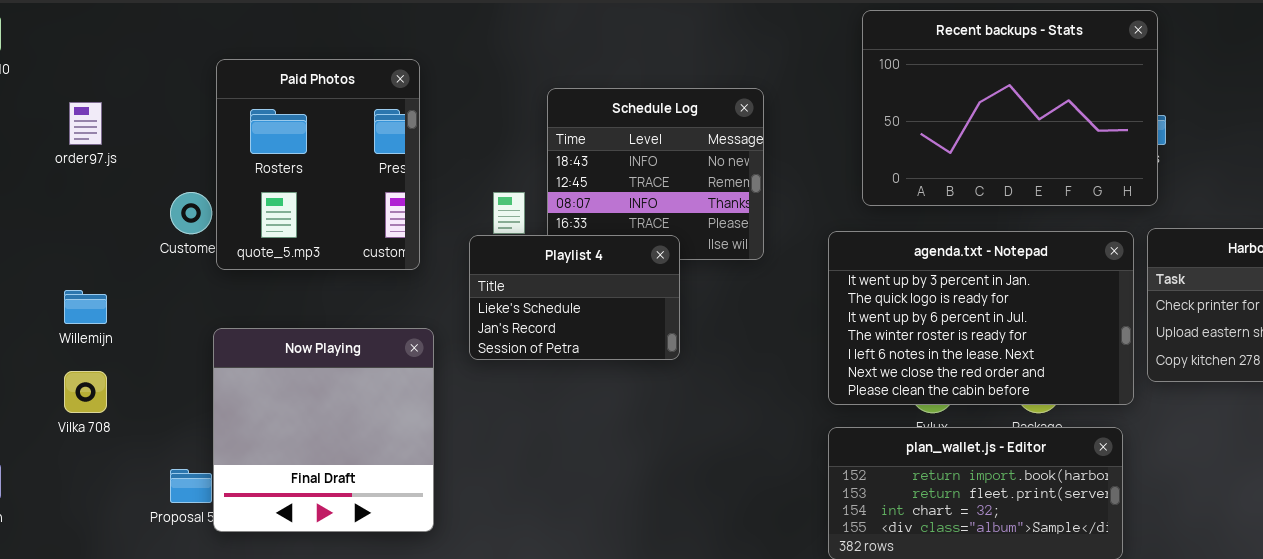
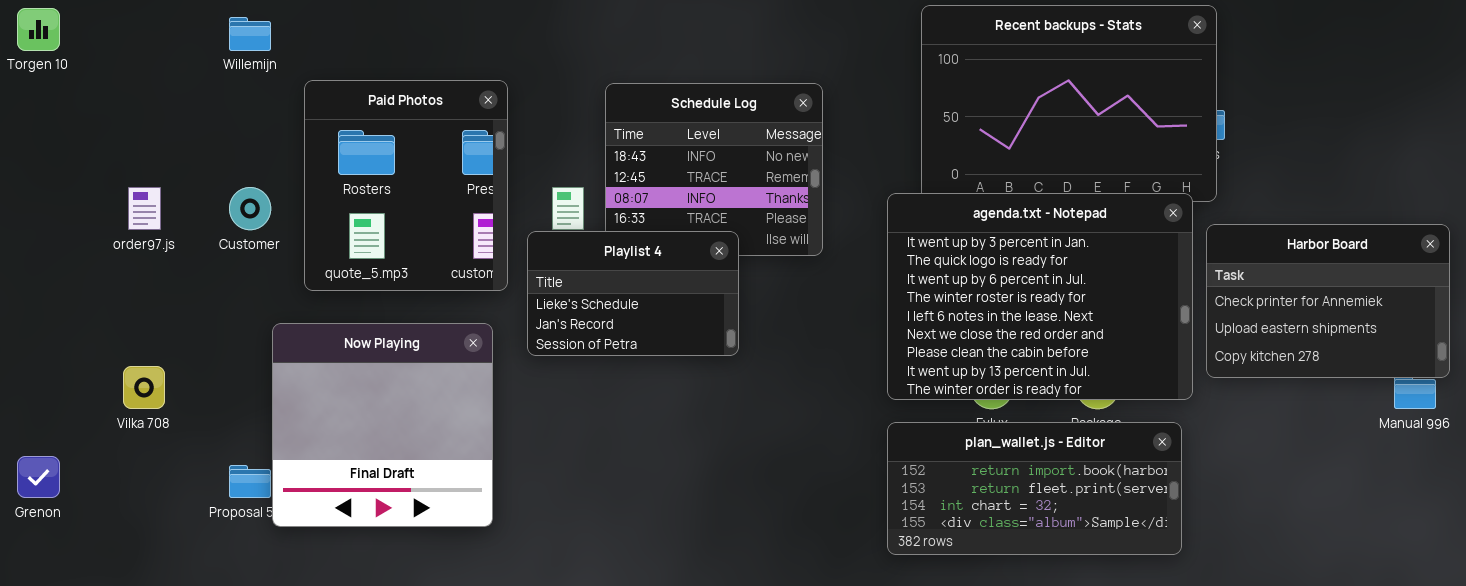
Paid Photos: [216,59,420,270] -> [304,80,508,291], moved
order97.js: [69,102,102,145] -> [128,187,161,230], moved
agenda.txt - Notepad: [828,231,1134,405] -> [887,193,1193,400], resized
Willemijn: [64,290,107,324] -> [229,17,271,51], moved

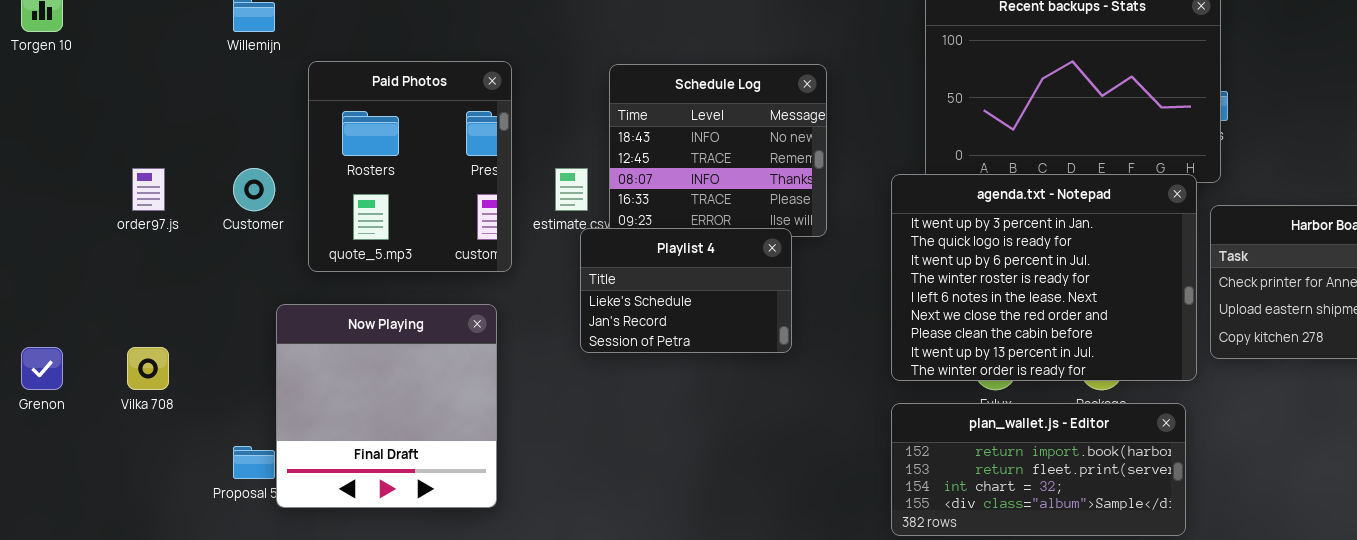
Playlist 4: [527,231,739,356] -> [580,228,792,353], moved
Grenon: [17,456,60,498] -> [21,347,63,390], moved

